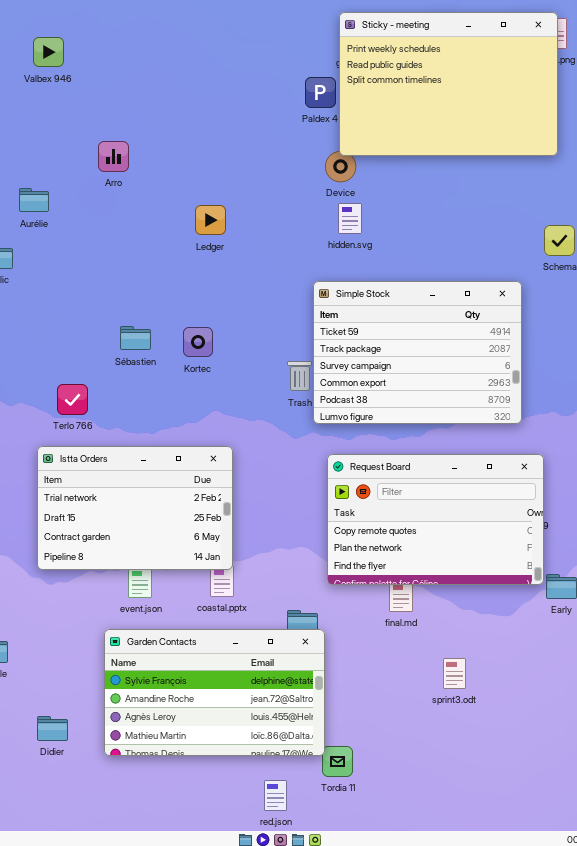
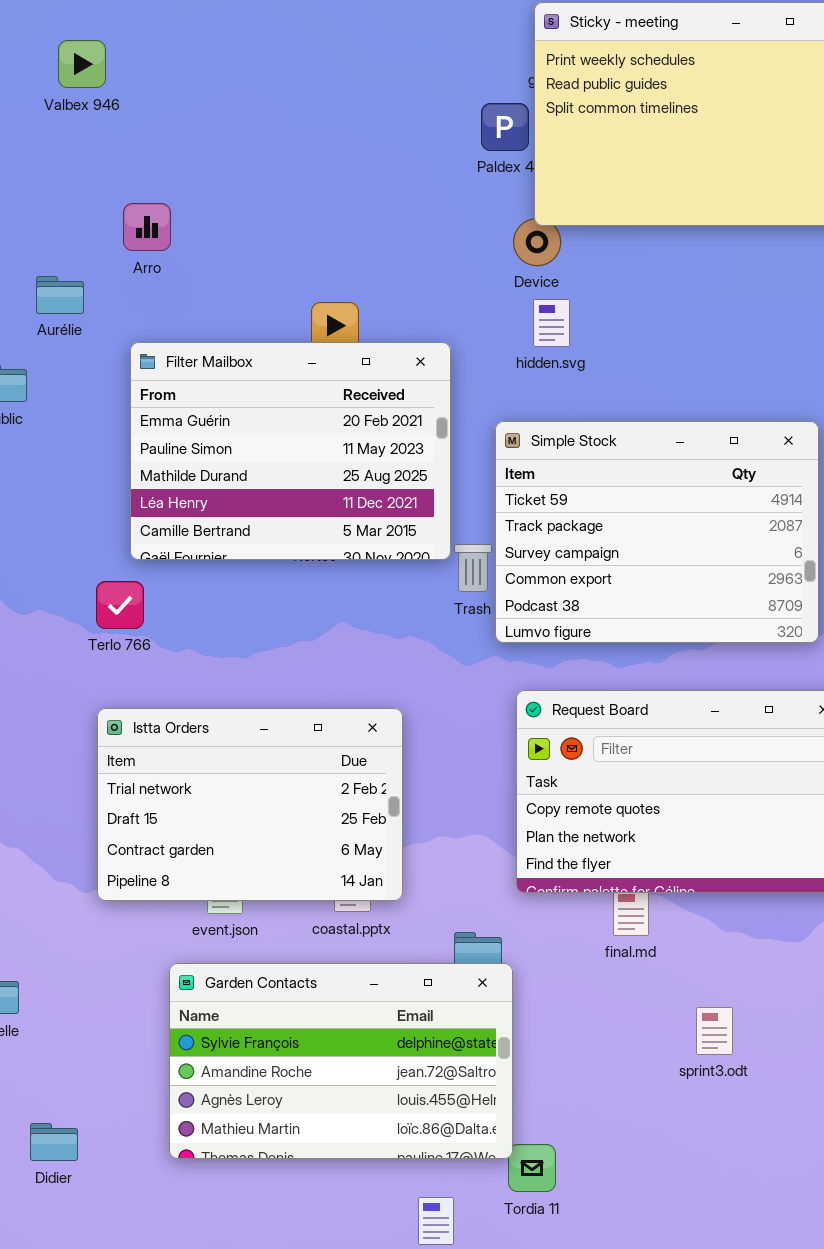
Arro: [98,141,129,172] -> [123,203,171,251], moved
Filter Mailbox: none -> [130,342,451,560], opened
Istta Orders: [37,446,233,570] -> [97,708,403,901], moved
Didier: [37,716,68,741] -> [30,1123,78,1161], moved

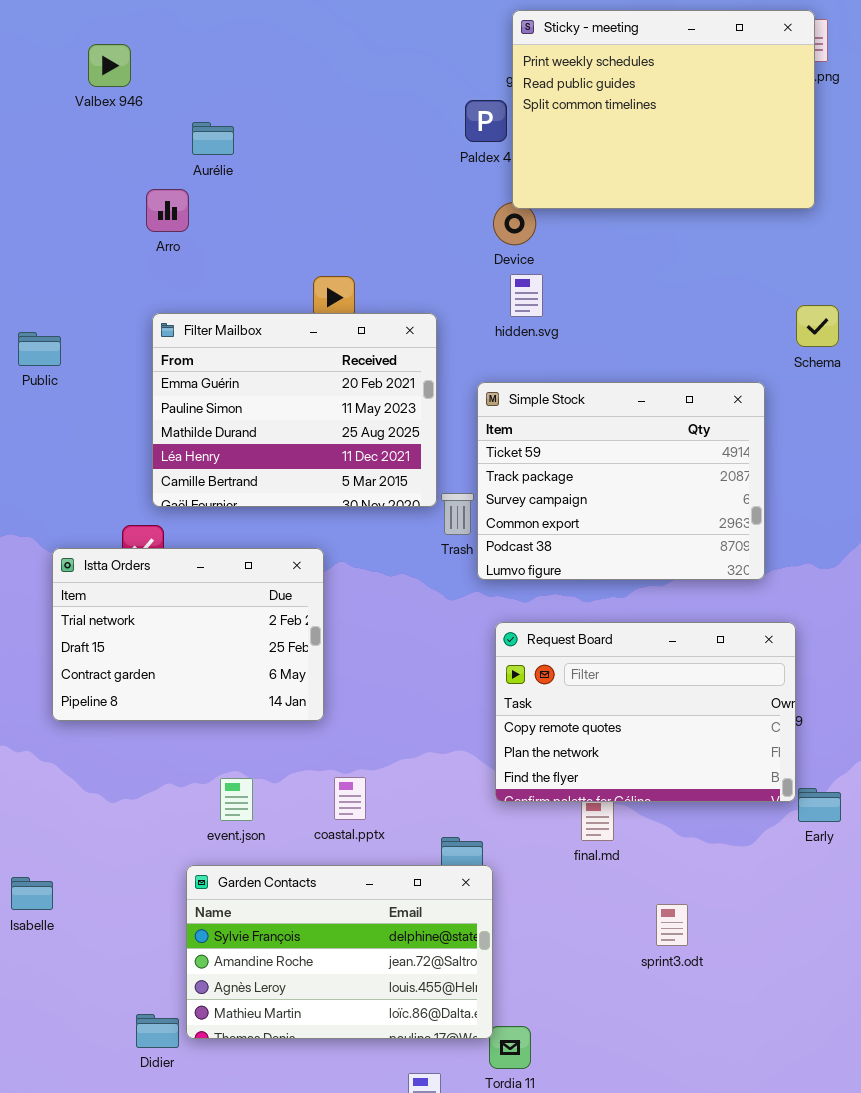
Aurélie: [36,276,84,314] -> [192,122,234,155], moved
Istta Orders: [97,708,403,901] -> [52,548,324,721], moved
Didier: [30,1123,78,1161] -> [136,1014,179,1048], moved

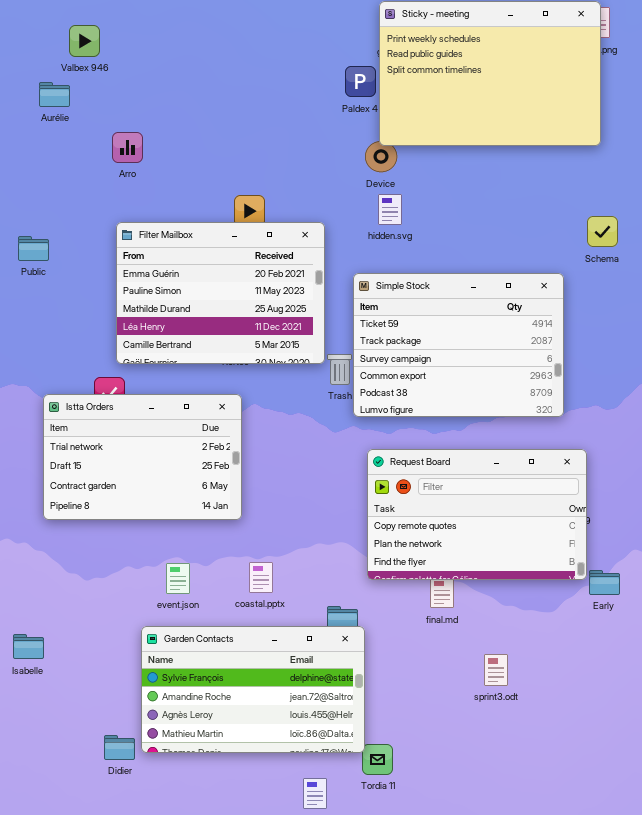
Aurélie: [192,122,234,155] -> [39,82,70,107], moved

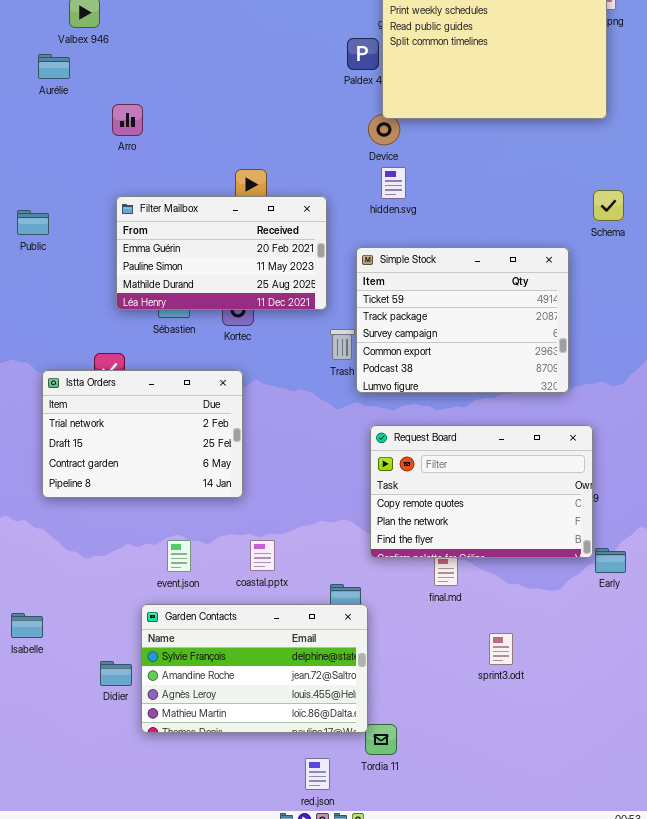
Filter Mailbox: [116,222,325,364] -> [116,196,327,310], resized
Didier: [104,735,135,760] -> [100,661,132,686], moved

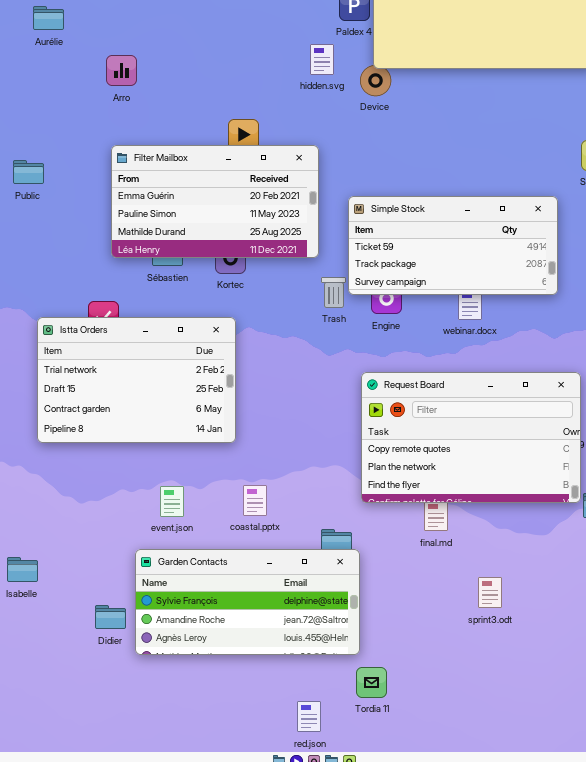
hidden.svg: [381,167,406,199] -> [310,44,334,75], moved
Simple Stock: [356,247,569,393] -> [348,196,558,295], resized
Garden Contacts: [141,604,368,733] -> [135,549,360,655], resized

